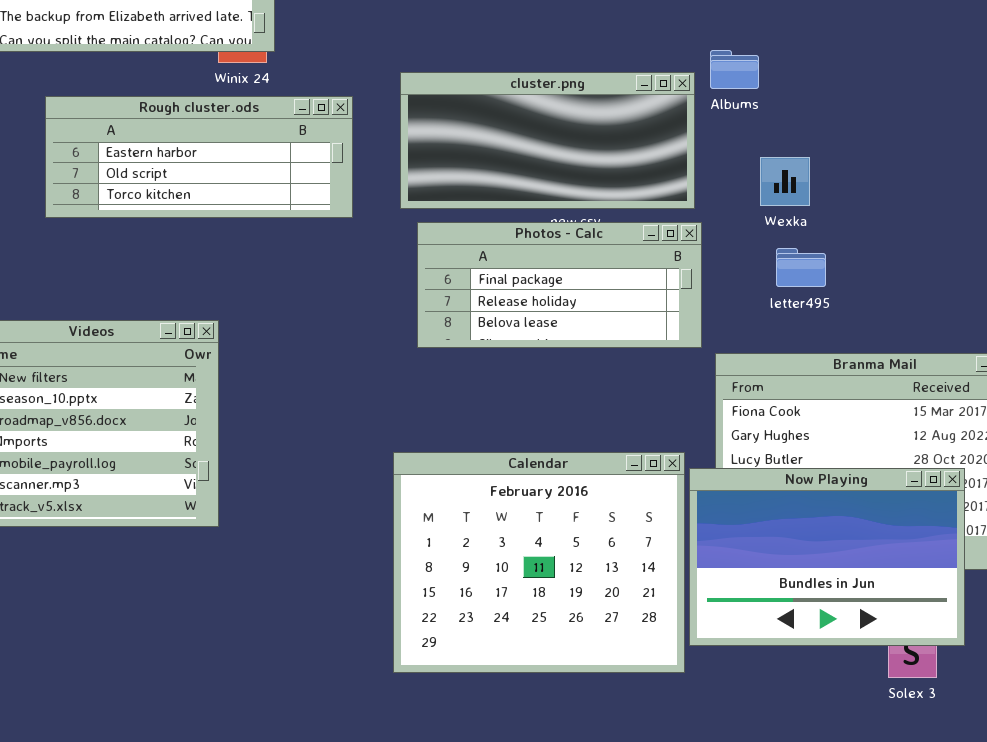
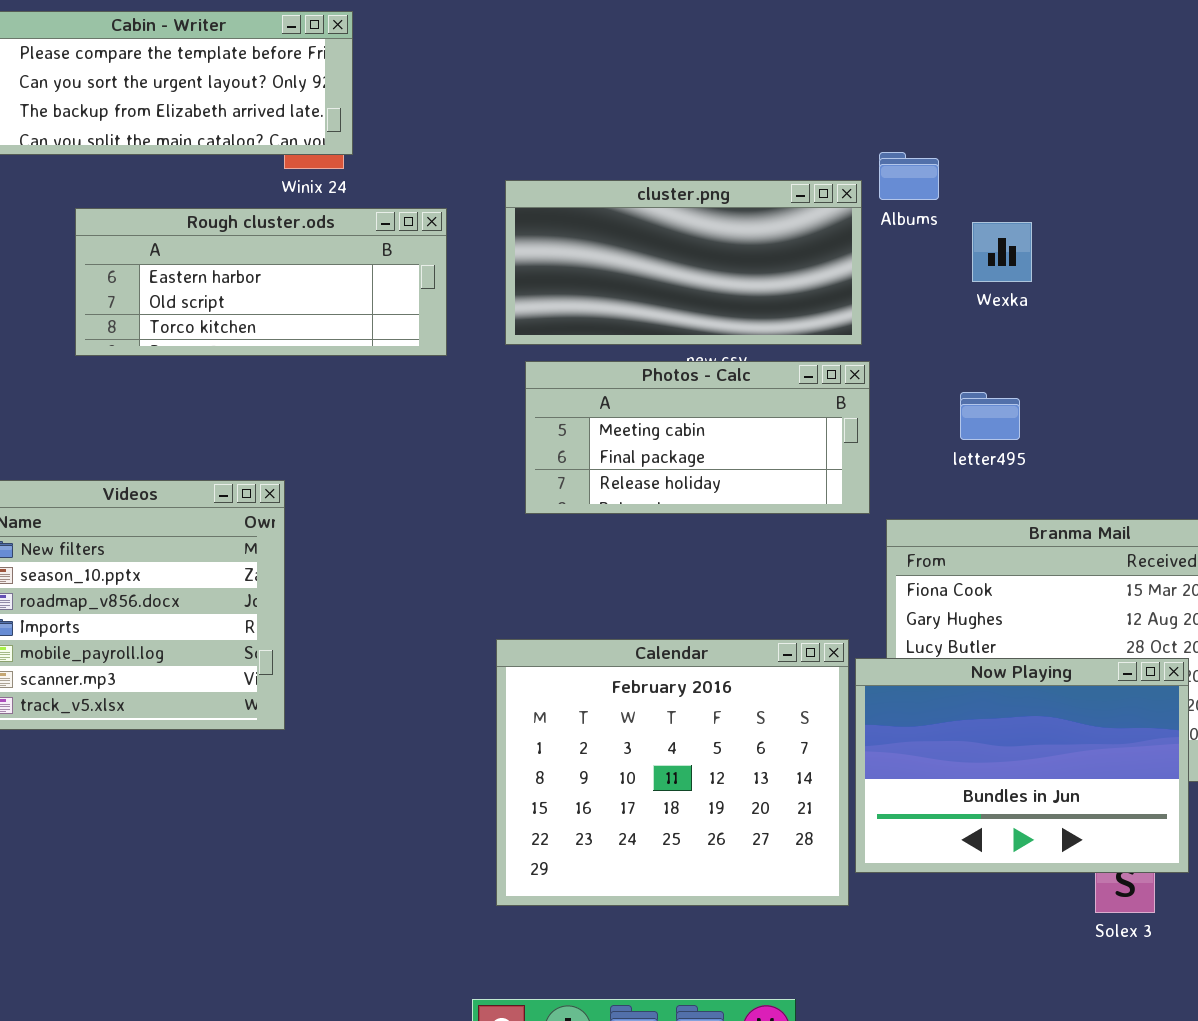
Wexka: [760,157,810,206] -> [972,222,1032,282], moved
Photos - Calc: [417,222,702,348] -> [525,361,870,514], scrolled up 1 row

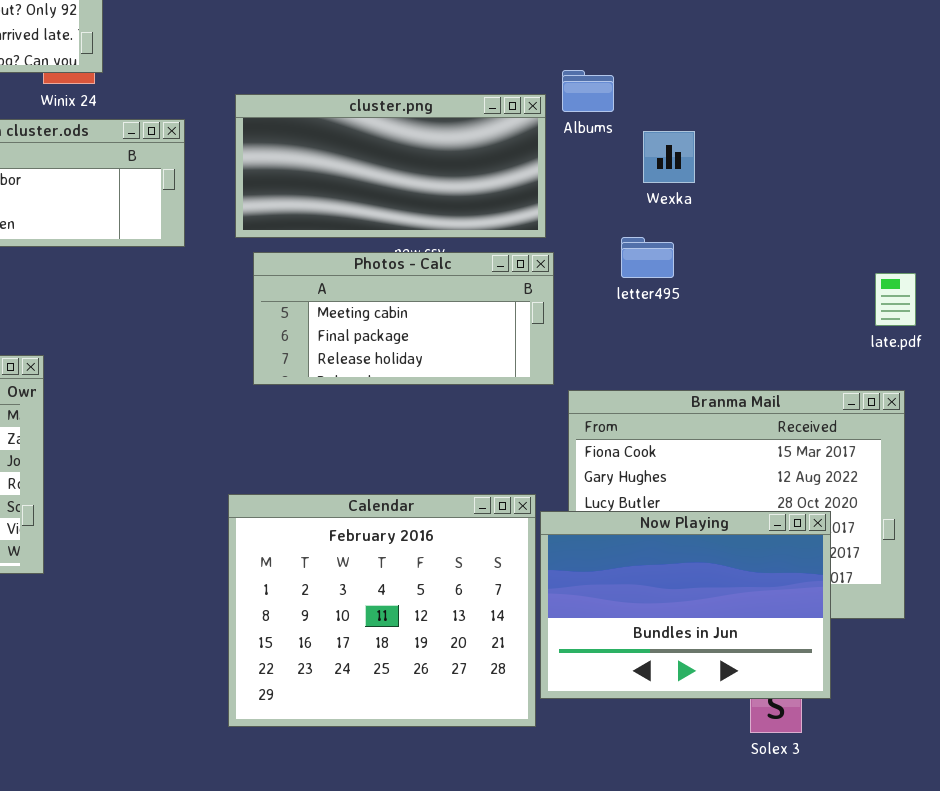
letter495: [960,392,1020,440] -> [621,237,674,278], moved

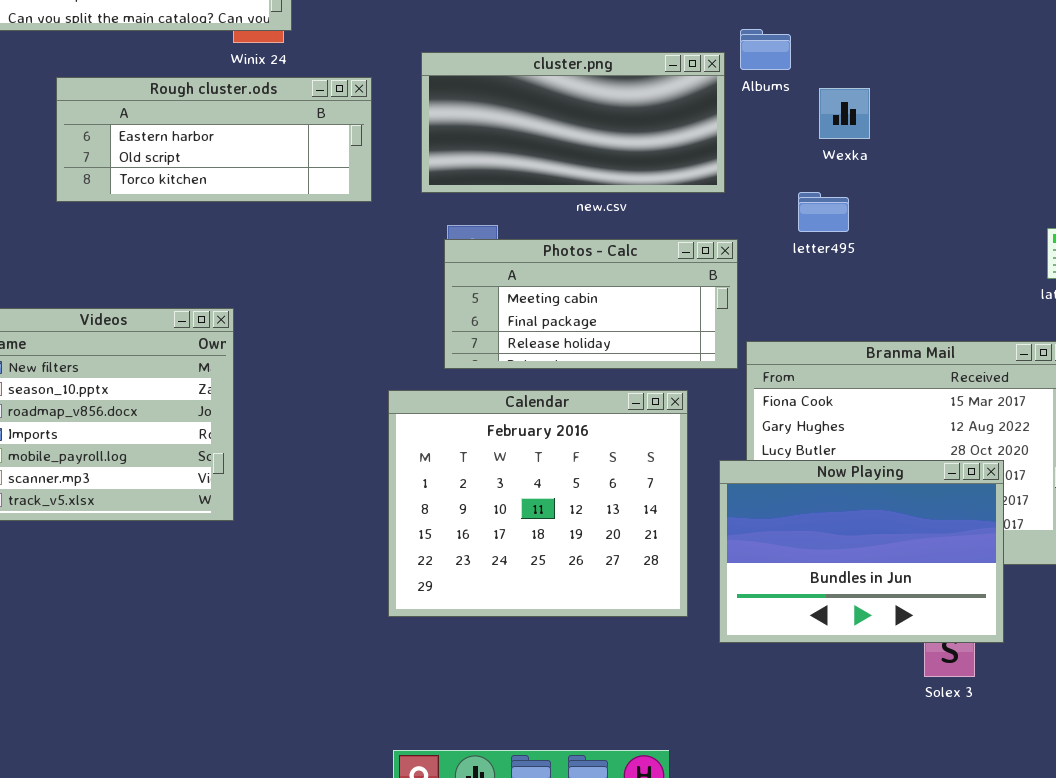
Photos - Calc: [253,252,554,385] -> [444,239,738,369], moved
Calendar: [228,494,536,727] -> [388,390,688,617], moved

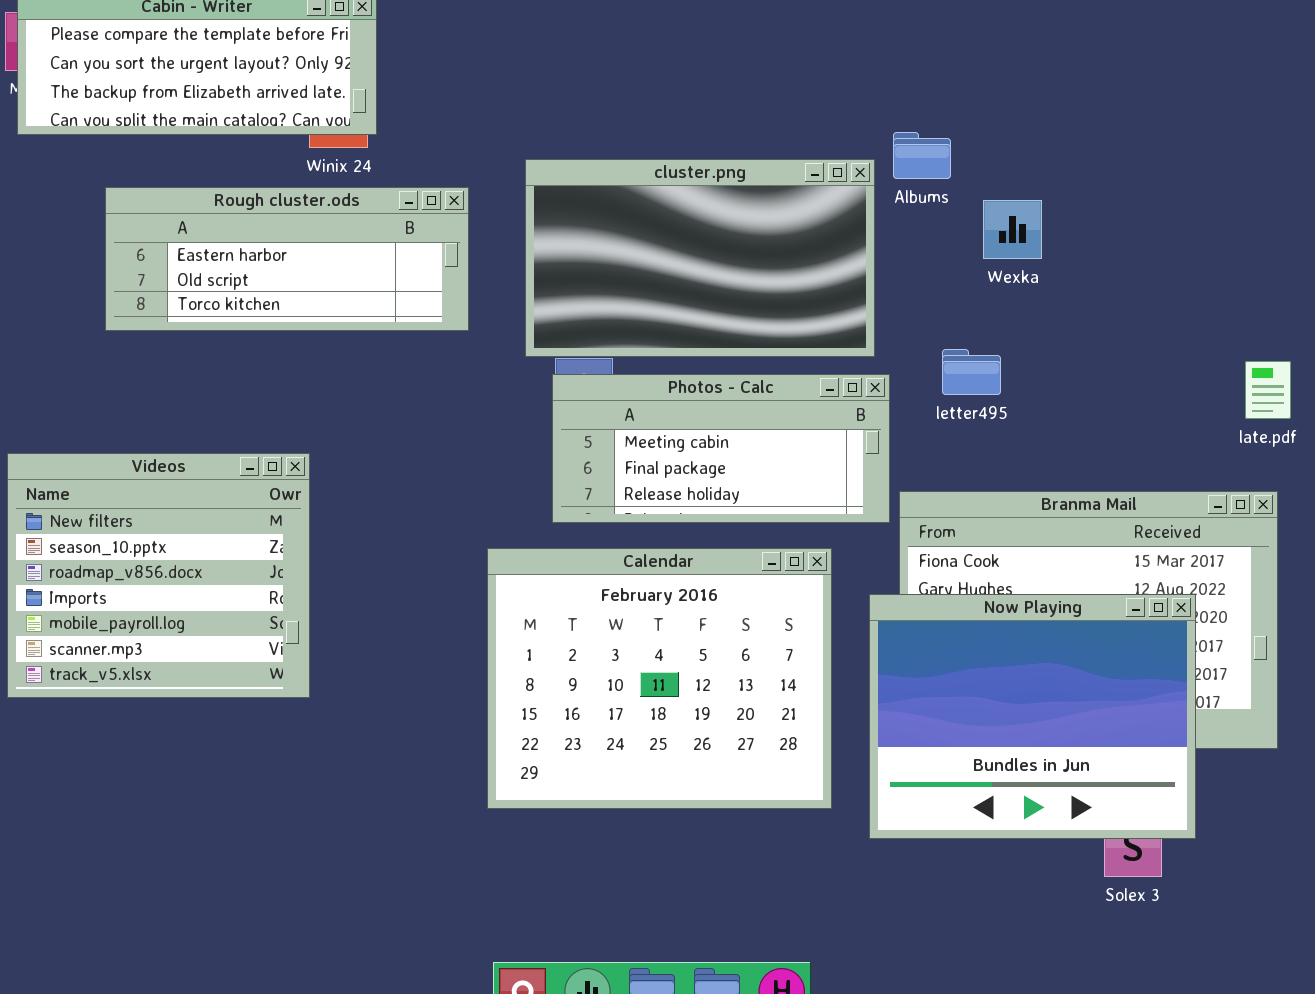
cluster.png: [421,52,725,193] -> [525,159,875,357], resized
letter495: [798,192,849,232] -> [942,349,1001,395], moved
Now Playing: [719,460,1004,643] -> [869,594,1196,839], resized

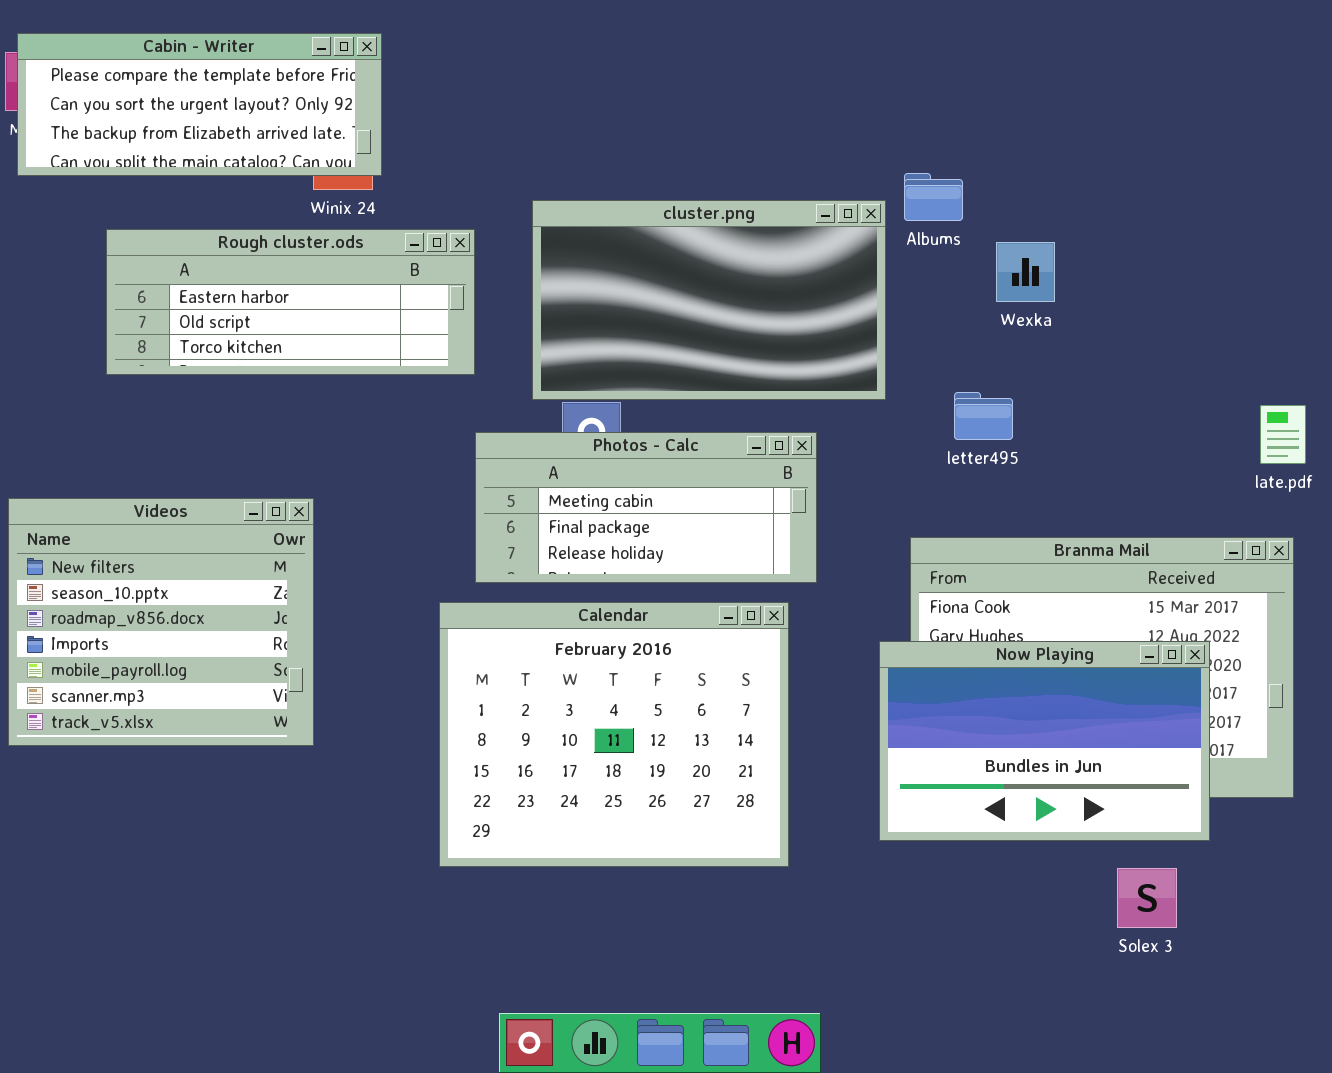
Photos - Calc: [552,374,890,523] -> [475,432,817,583], moved
Calendar: [487,548,832,809] -> [439,602,789,867], moved
Now Playing: [869,594,1196,839] -> [879,641,1210,841], resized

